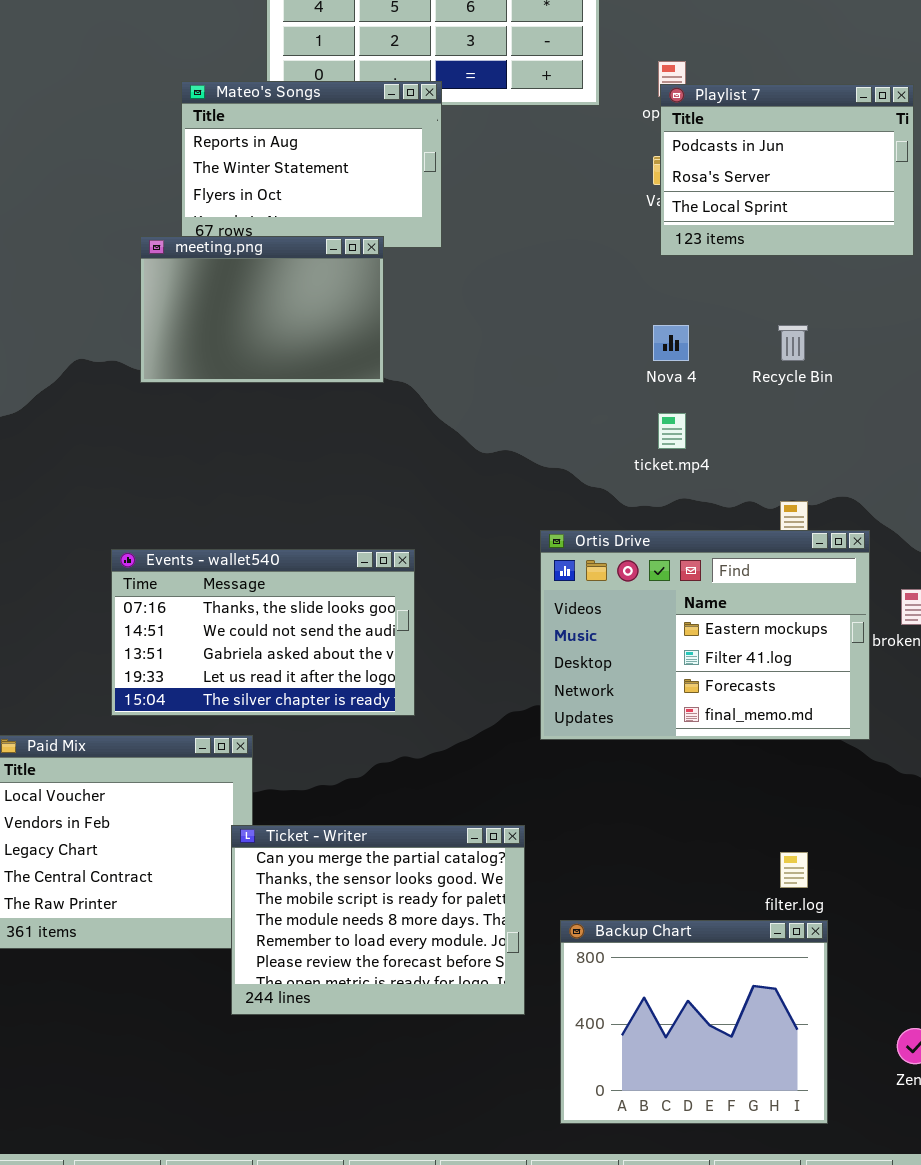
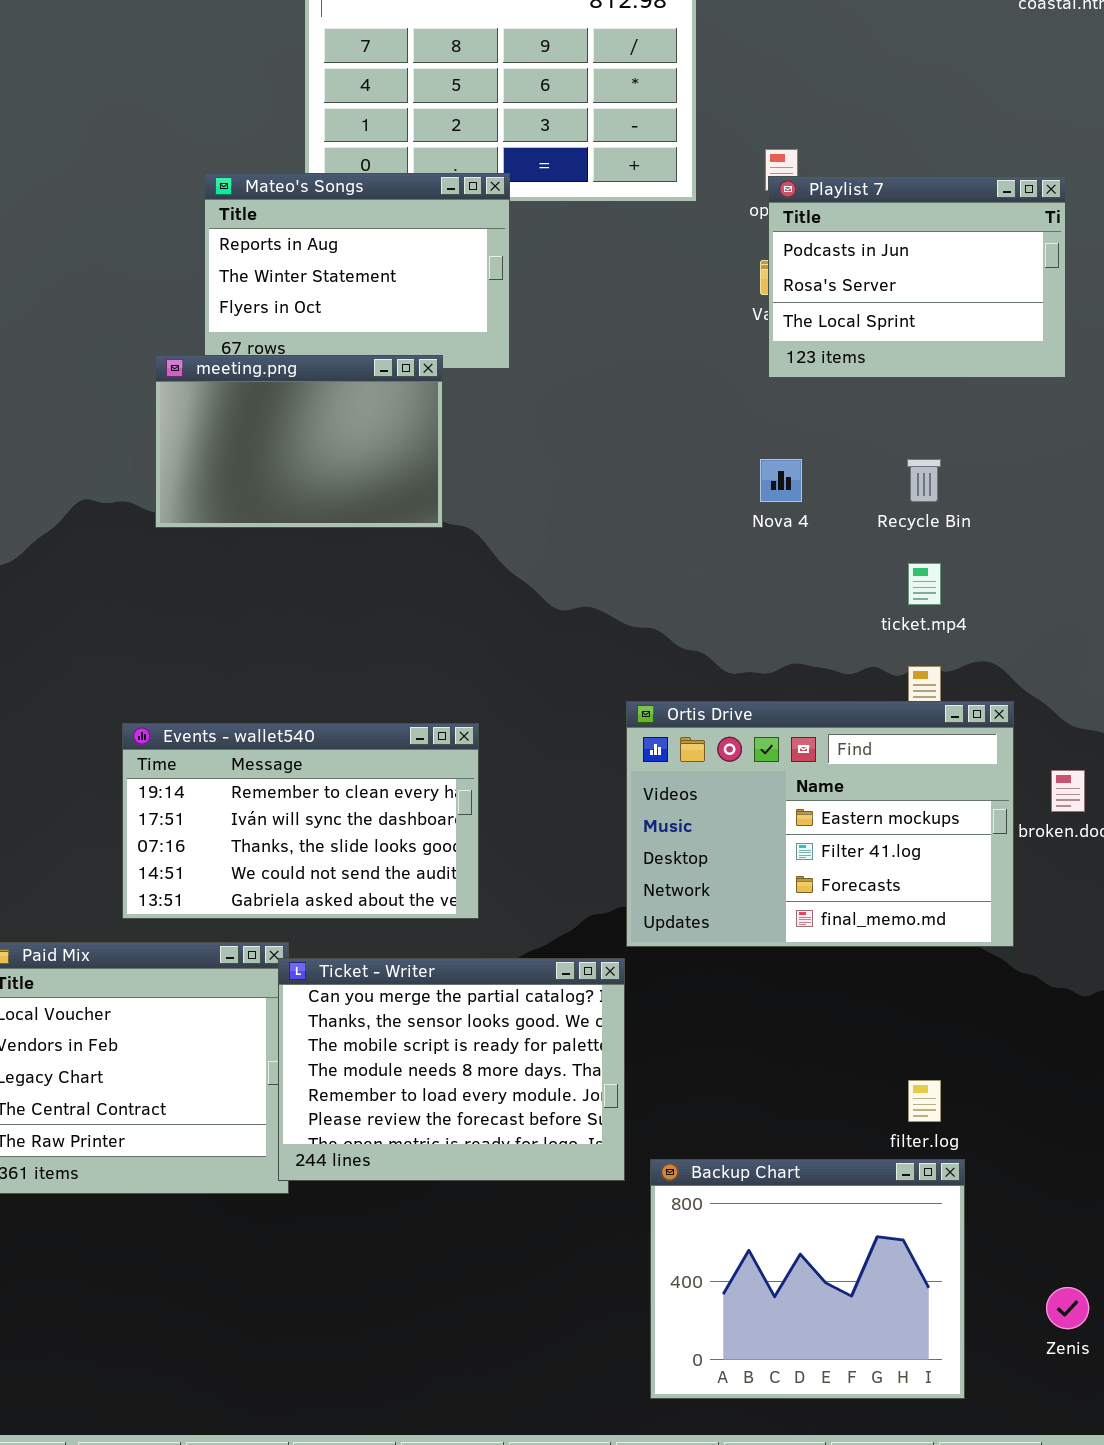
ticket.mp4: [658,413,686,449] -> [908,563,941,605], moved
Events - wallet540: [111,549,415,716] -> [122,723,479,919], scrolled up 2 rows
Ticket - Writer: [231,825,525,1015] -> [278,958,625,1181], moved

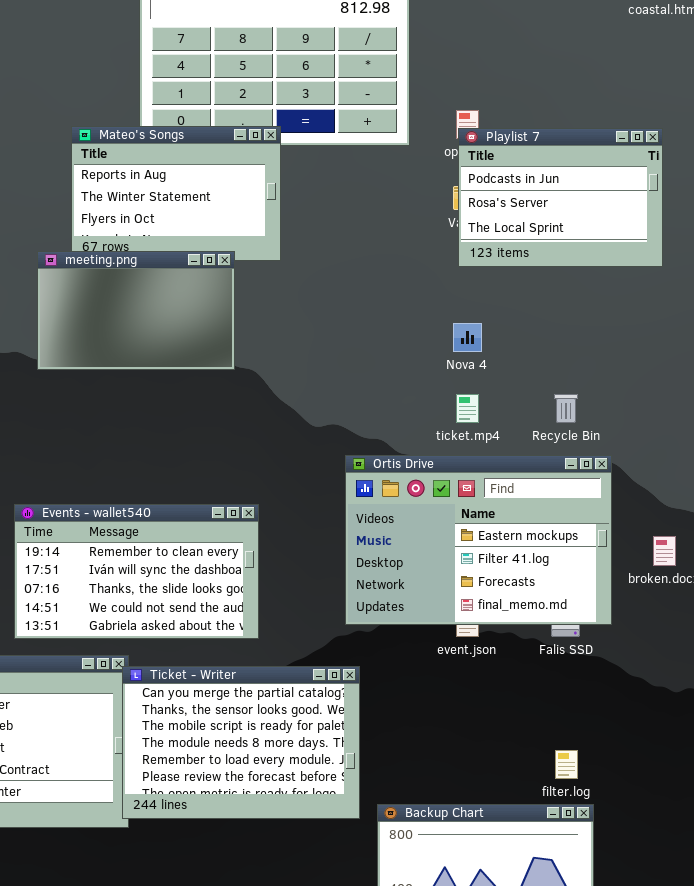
Recycle Bin: [907,459,941,502] -> [554,394,578,423], moved
ticket.mp4: [908,563,941,605] -> [456,394,479,423], moved
Ortis Drive: [626,701,1014,947] -> [345,455,612,625], moved

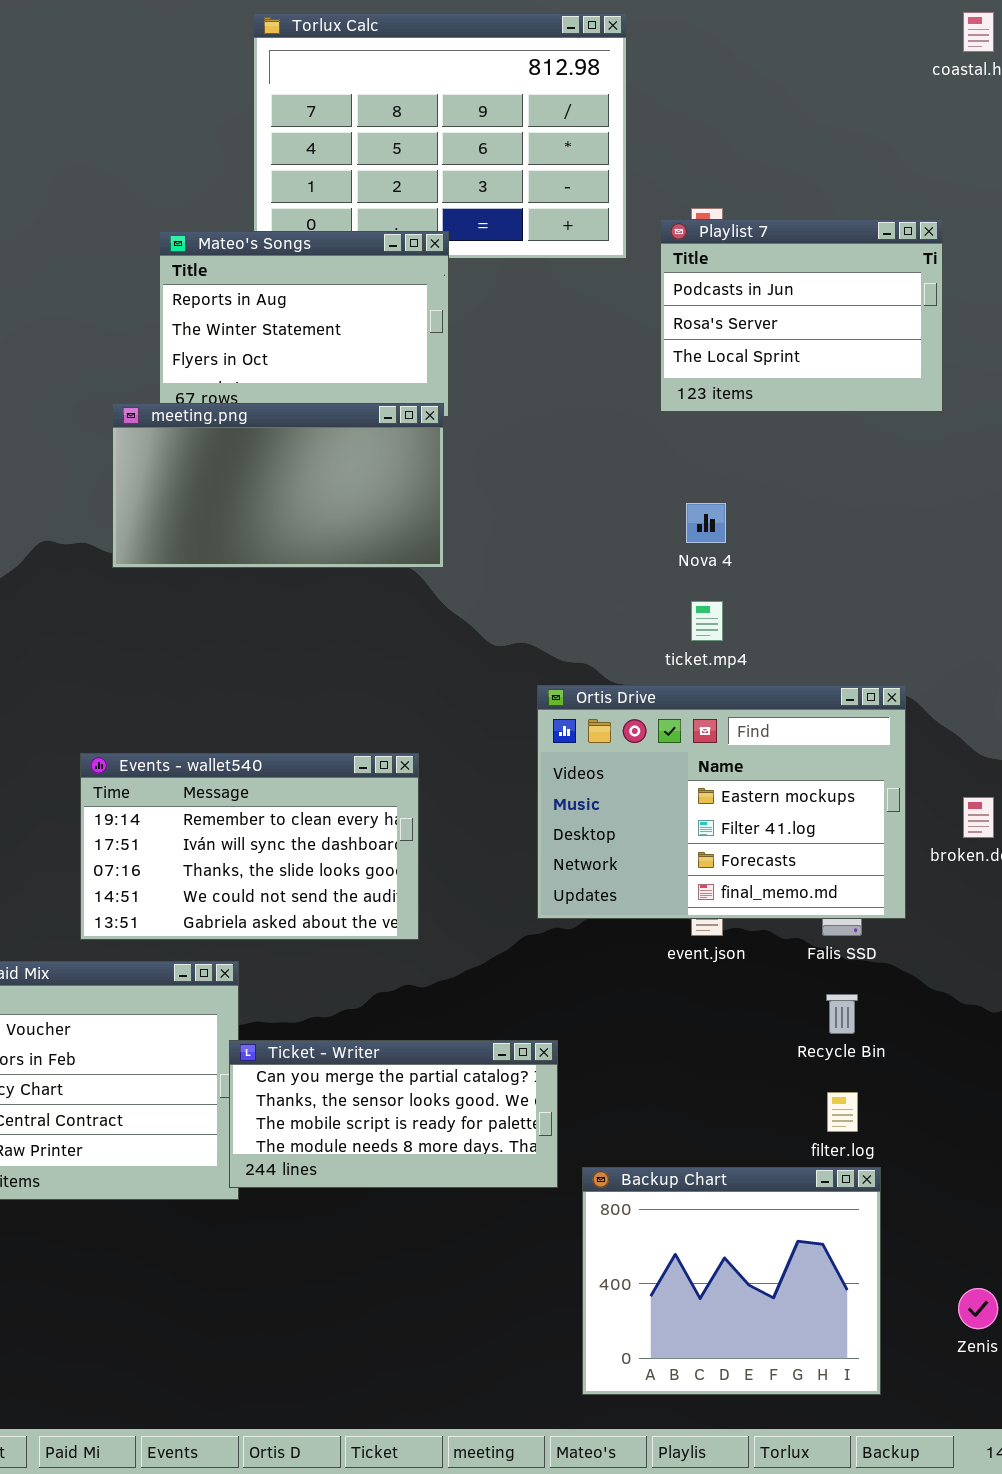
Playlist 7: [458,128,663,267] -> [660,219,943,412], moved
meeting.png: [37,251,235,370] -> [112,403,444,568], resized
Recycle Bin: [554,394,578,423] -> [826,994,858,1034], moved
Ticket - Writer: [122,666,360,819] -> [229,1040,558,1188], resized

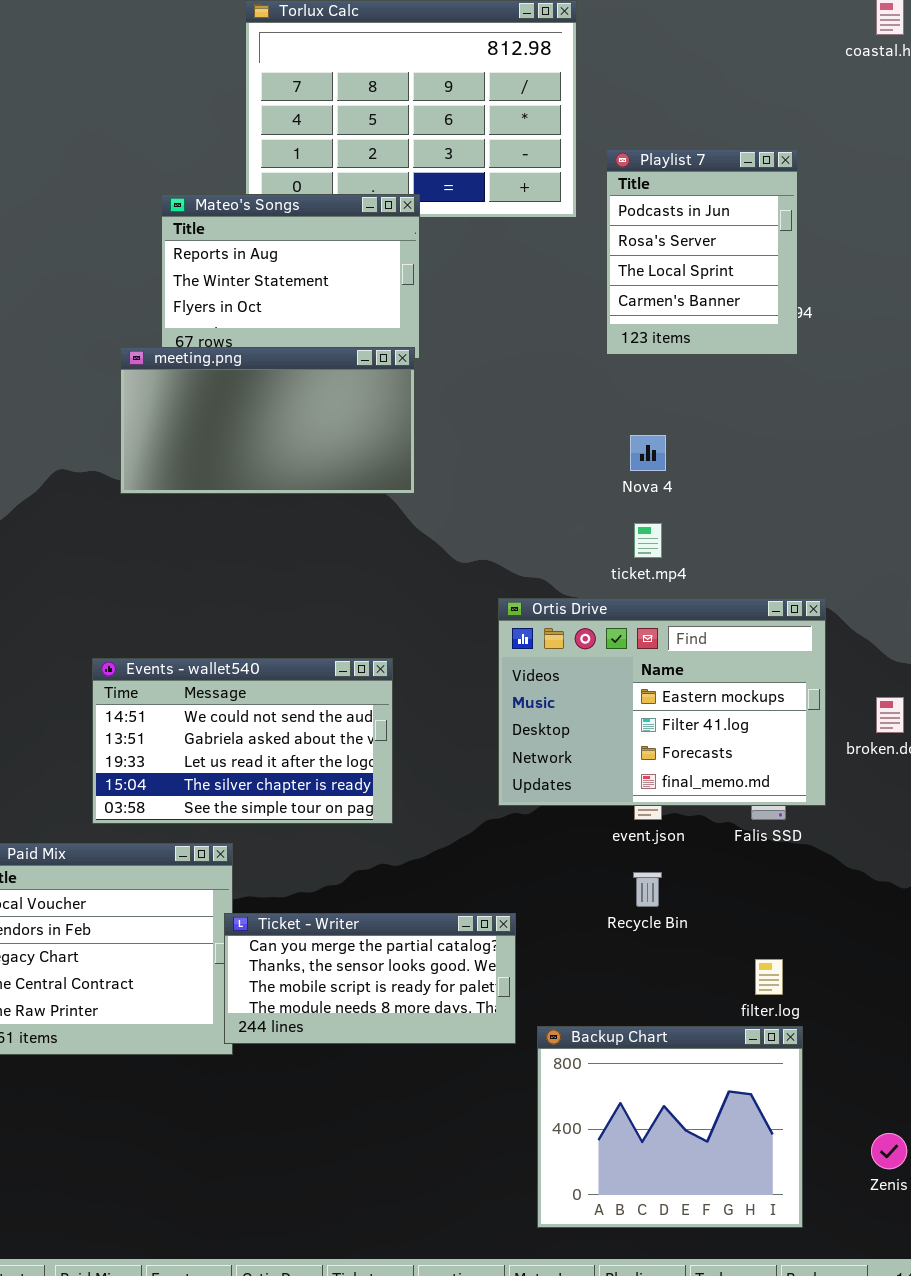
Playlist 7: [660,219,943,412] -> [606,149,798,355], resized
Events - wallet540: [80,753,419,940] -> [92,658,393,824], scrolled down 3 rows
Recycle Bin: [826,994,858,1034] -> [633,872,662,907], moved

